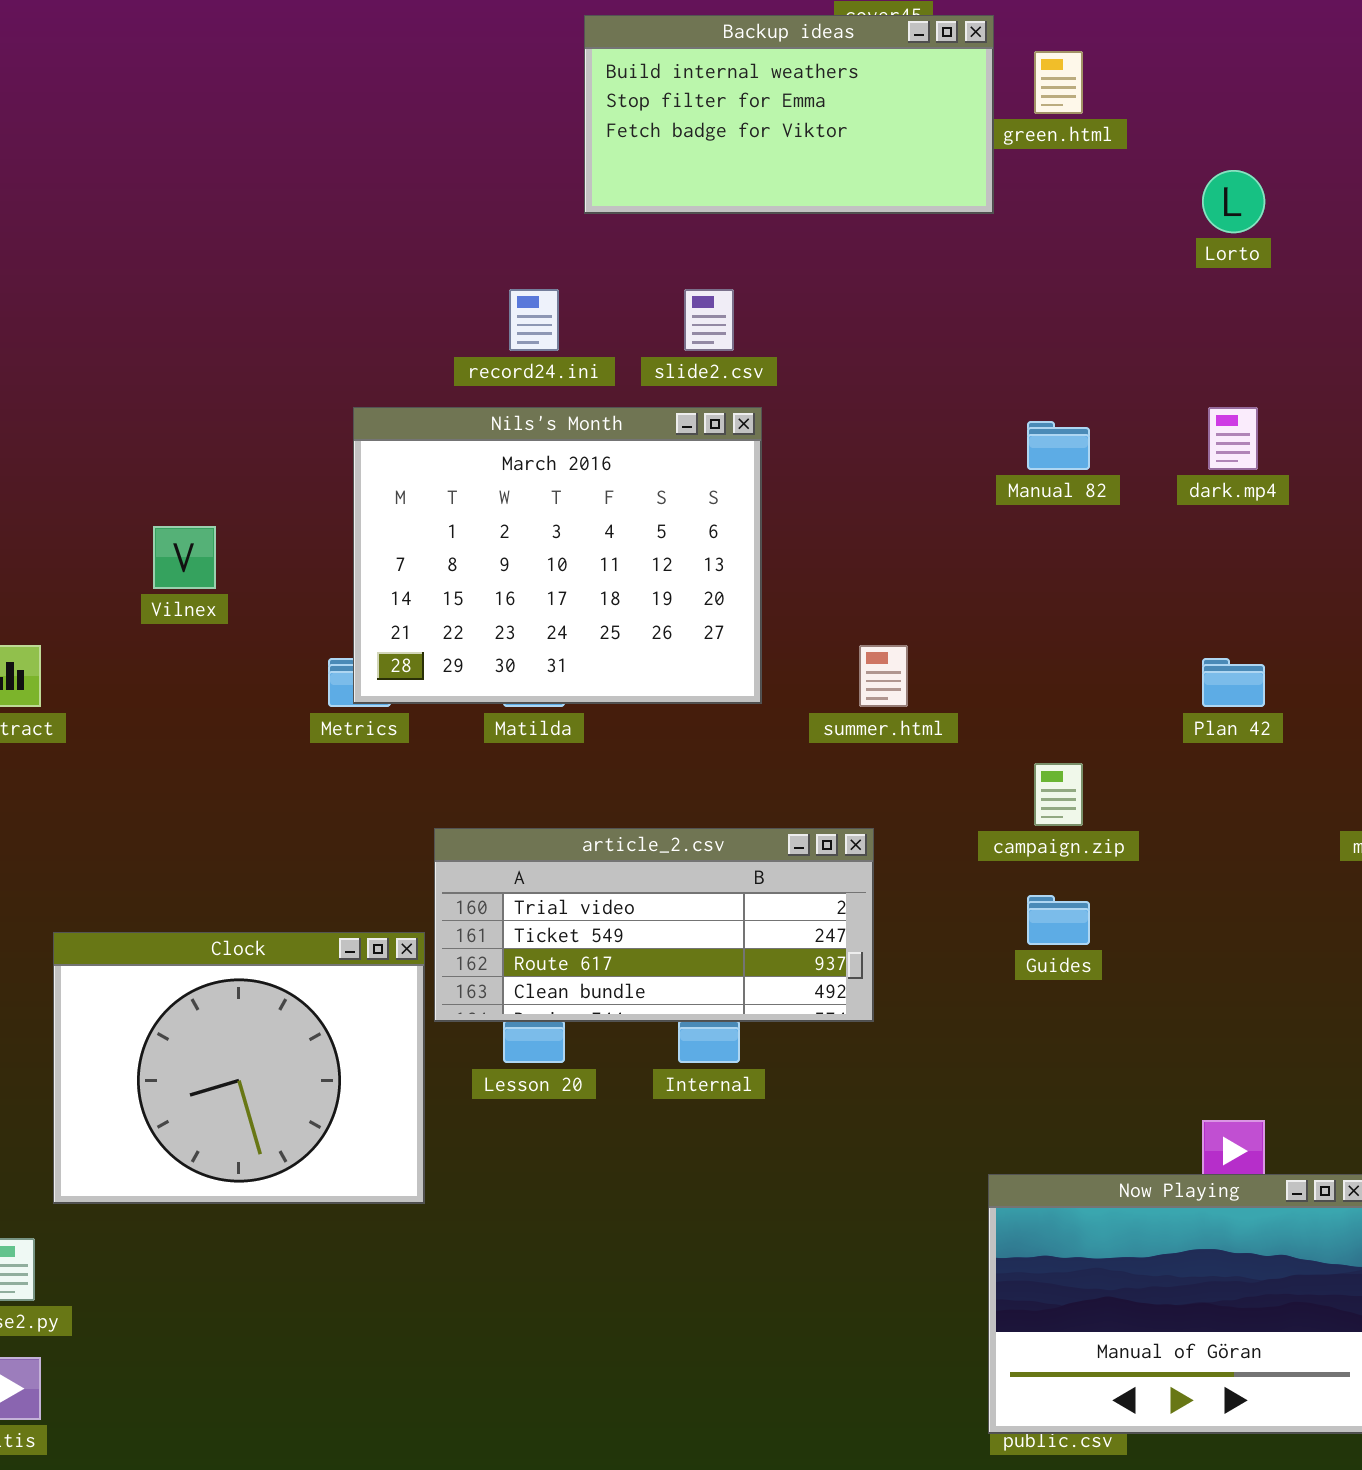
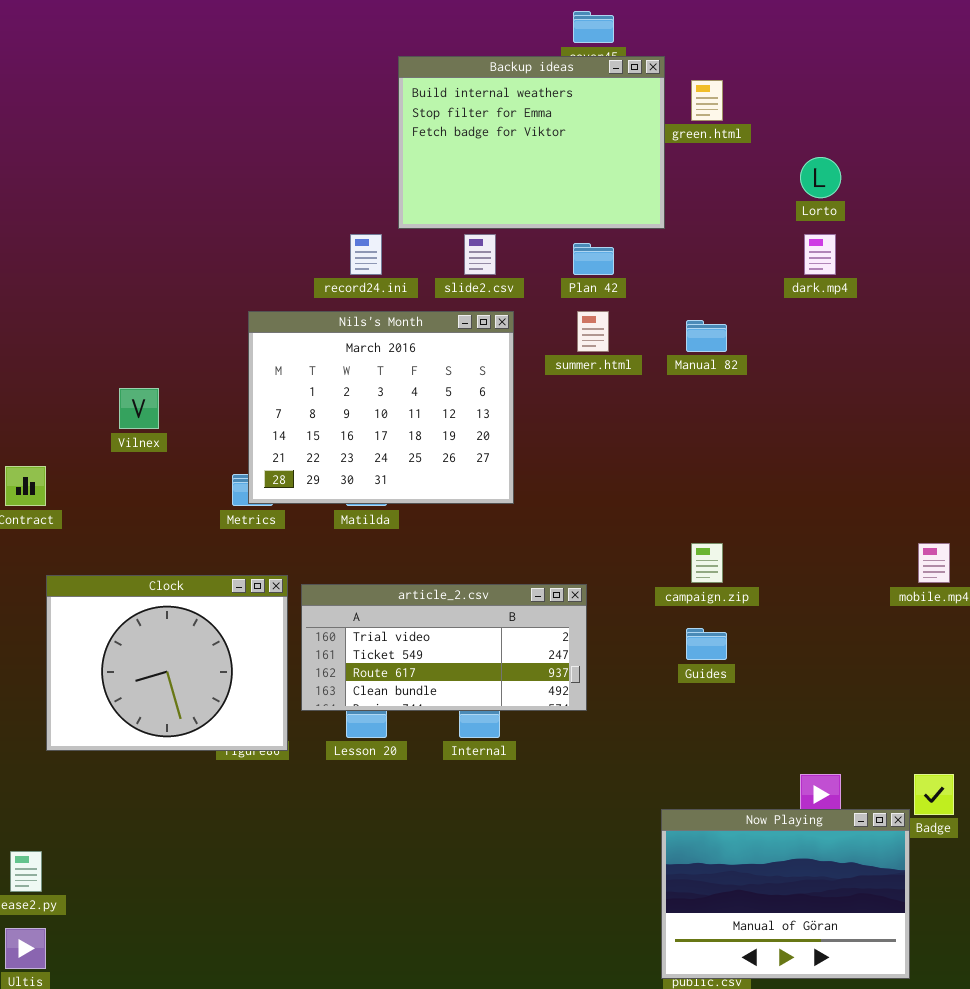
Backup ideas: [584,15,994,214] -> [398,56,665,229], resized
dark.mp4: [1208,407,1258,470] -> [804,234,836,275], moved
summer.html: [859,645,908,707] -> [577,311,609,352], moved
Plan 42: [1202,658,1265,707] -> [573,243,614,275], moved
Clock: [53,932,425,1204] -> [46,575,288,751], moved

